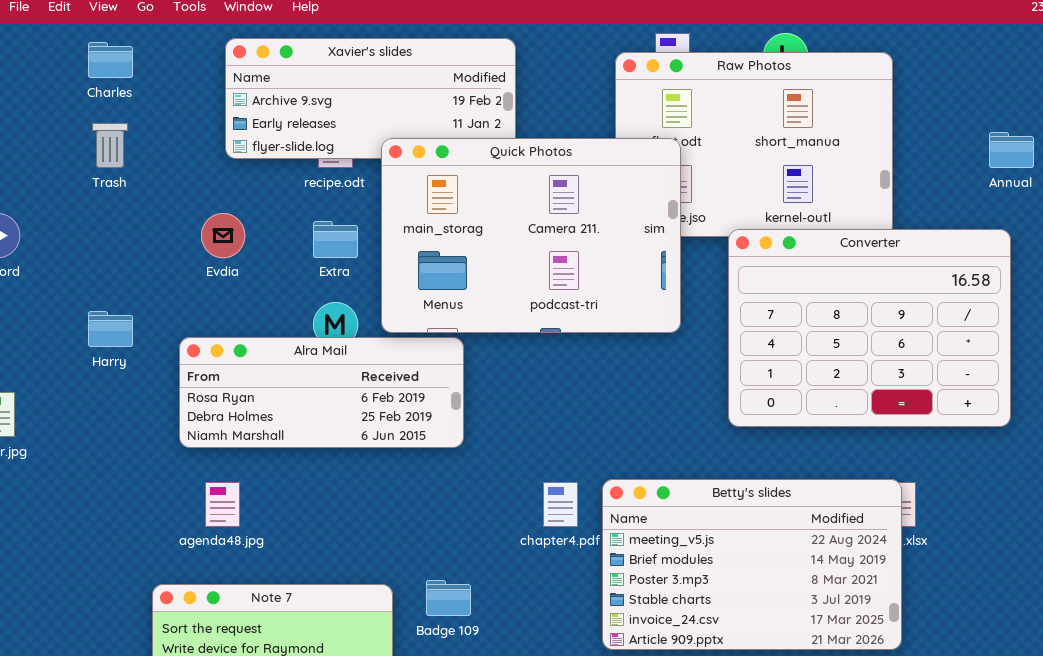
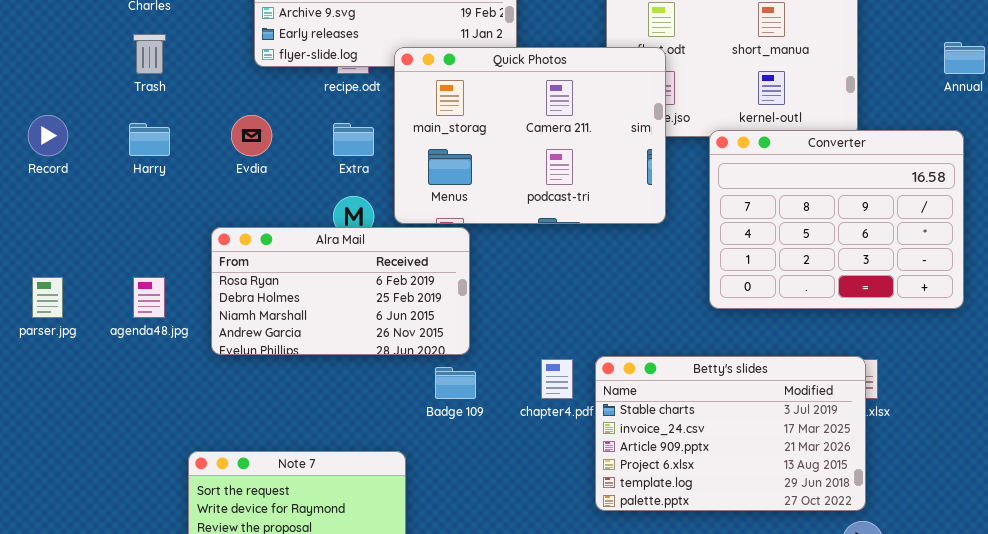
Harry: [88,311,133,347] -> [129,123,170,156], moved
Alra Mail: [179,337,464,448] -> [211,227,470,355], resized
Betty's slides: [602,479,902,650] -> [595,356,866,511], scrolled down 3 rows
agenda48.jpg: [205,482,240,527] -> [133,277,165,318], moved
Badge 109: [426,580,471,616] -> [435,367,476,399], moved

